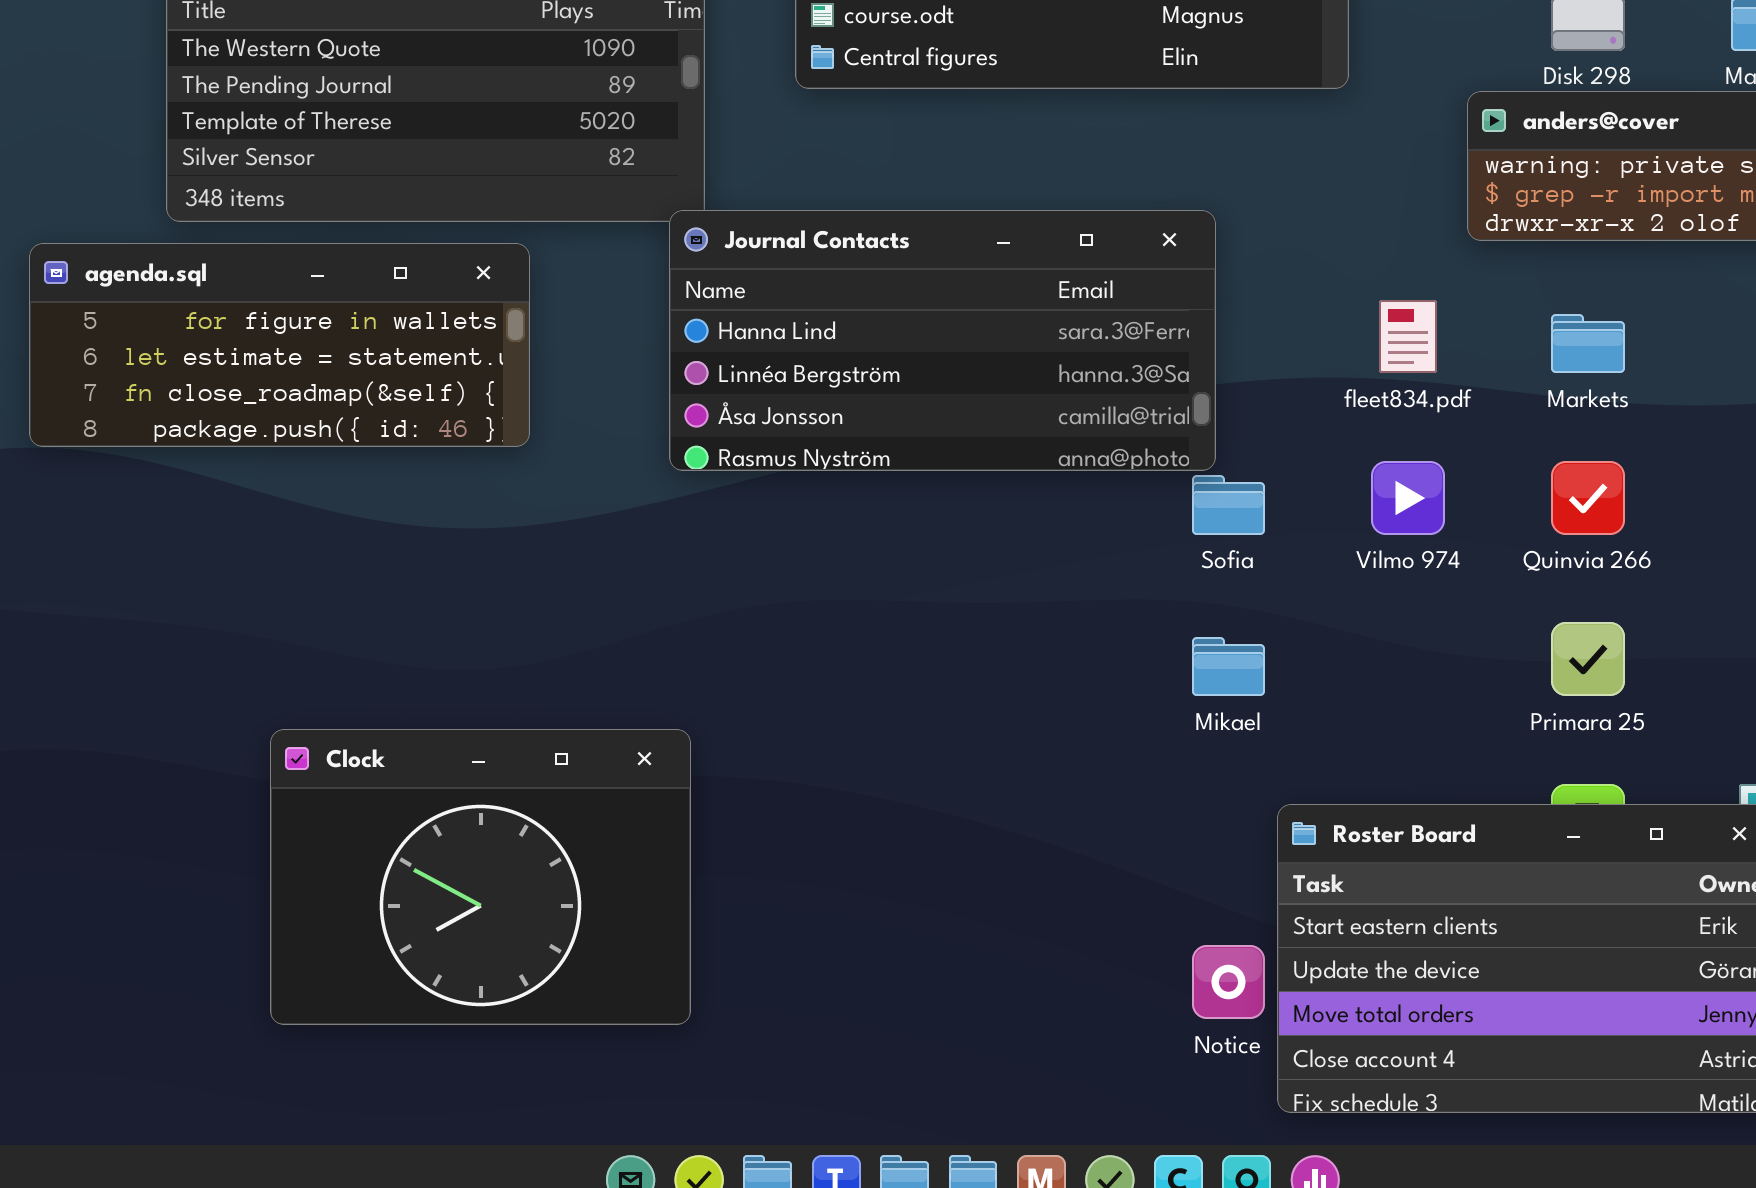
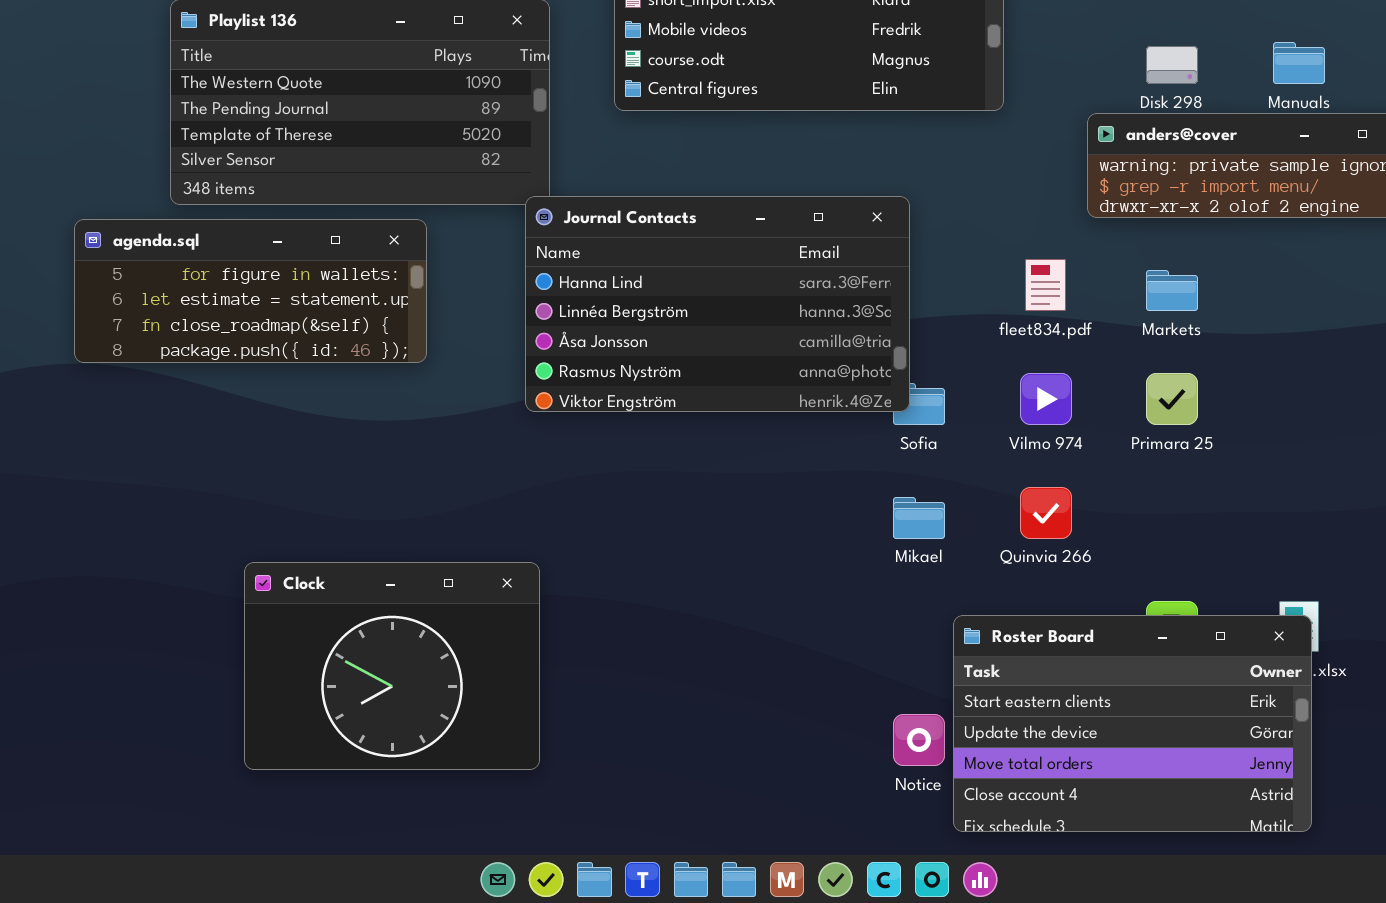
Journal Contacts: [669,210,1216,471] -> [525,196,910,412], resized
Quinvia 266: [1551,461,1625,535] -> [1020,487,1072,539], moved
Primara 25: [1551,622,1625,696] -> [1146,373,1198,425], moved

